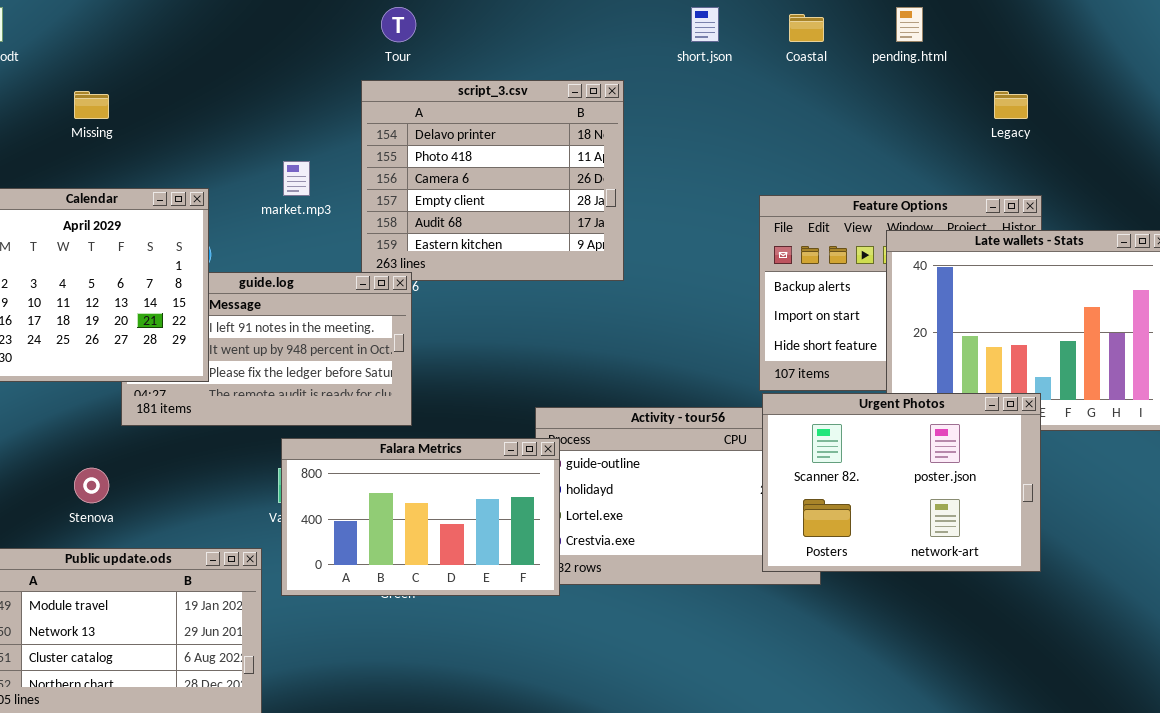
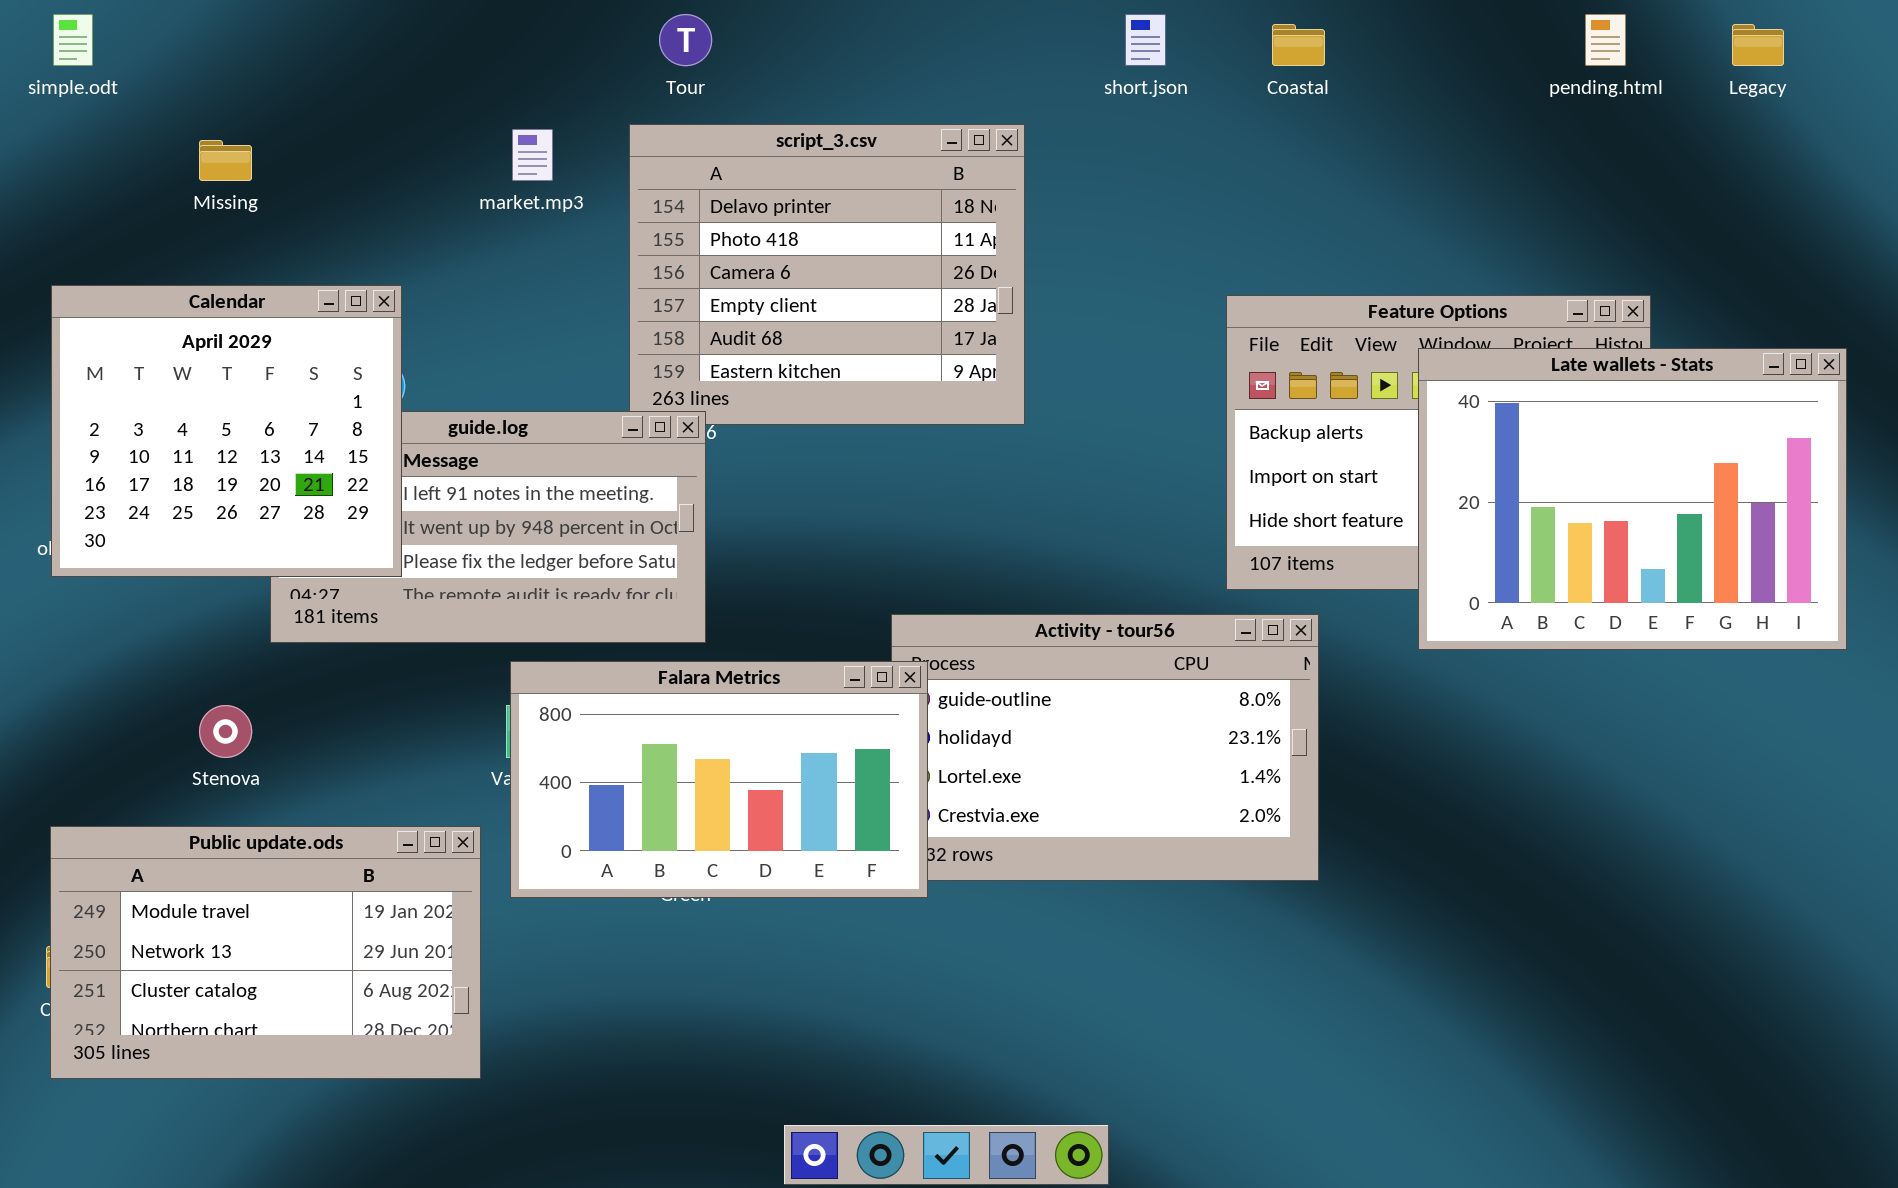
pending.html: [896,7,923,42] -> [1585,14,1626,66], moved
Legacy: [994,91,1028,119] -> [1732,24,1784,66], moved
market.mp3: [283,161,310,196] -> [512,129,553,181], moved
Urgent Photos: [762,393,1041,572] -> none, closed

